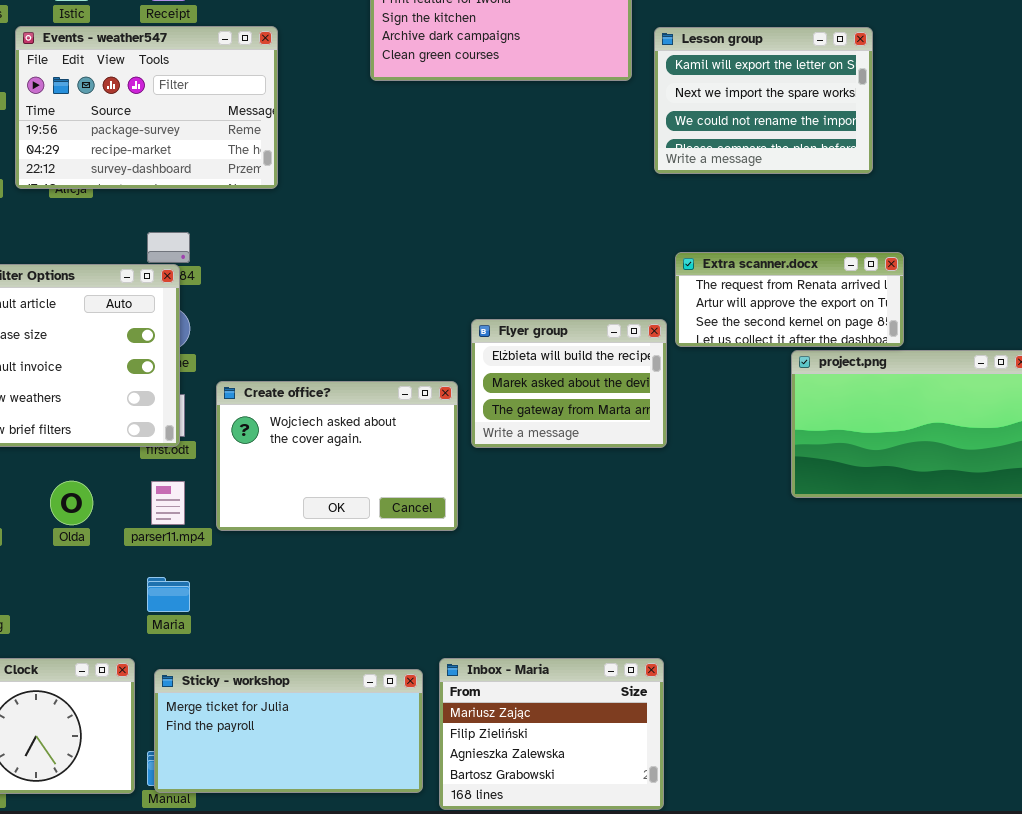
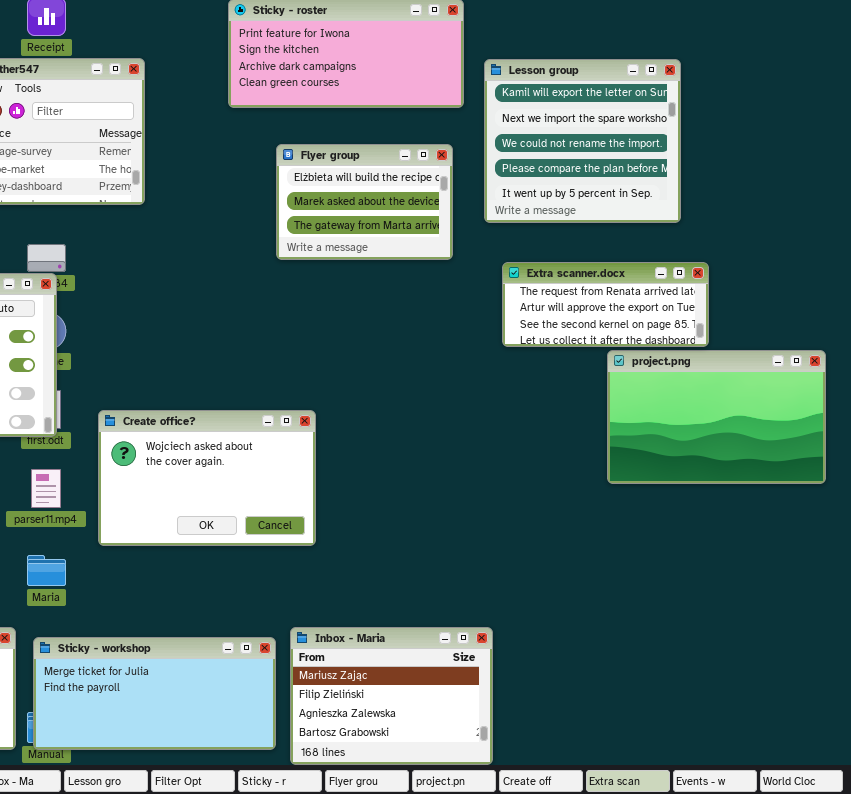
Lesson group: [654,27,873,174] -> [484,59,681,223], resized
Flyer group: [471,319,667,448] -> [276,144,453,260], moved
Create office?: [216,381,458,531] -> [98,410,316,546], moved

